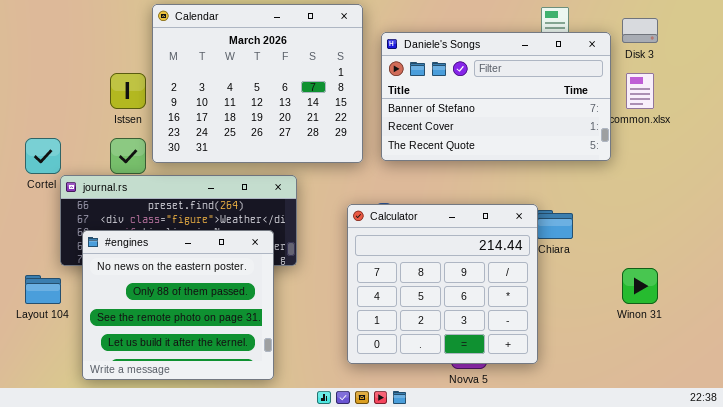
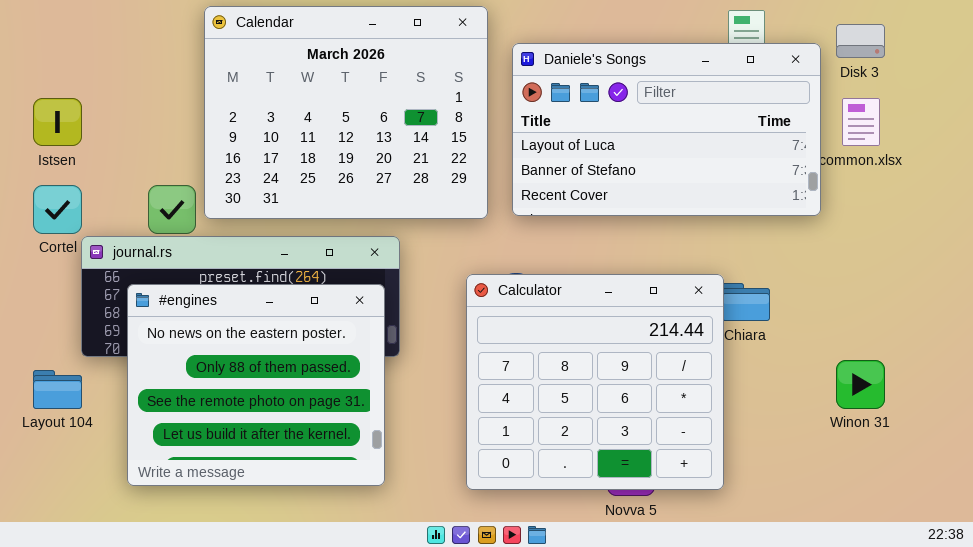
Daniele's Songs: [381,32,611,161] -> [512,43,821,216], scrolled up 1 row
Istsen: [110,73,146,109] -> [33,98,82,146], moved
#engines: [82,230,274,380] -> [127,284,385,486], moved

